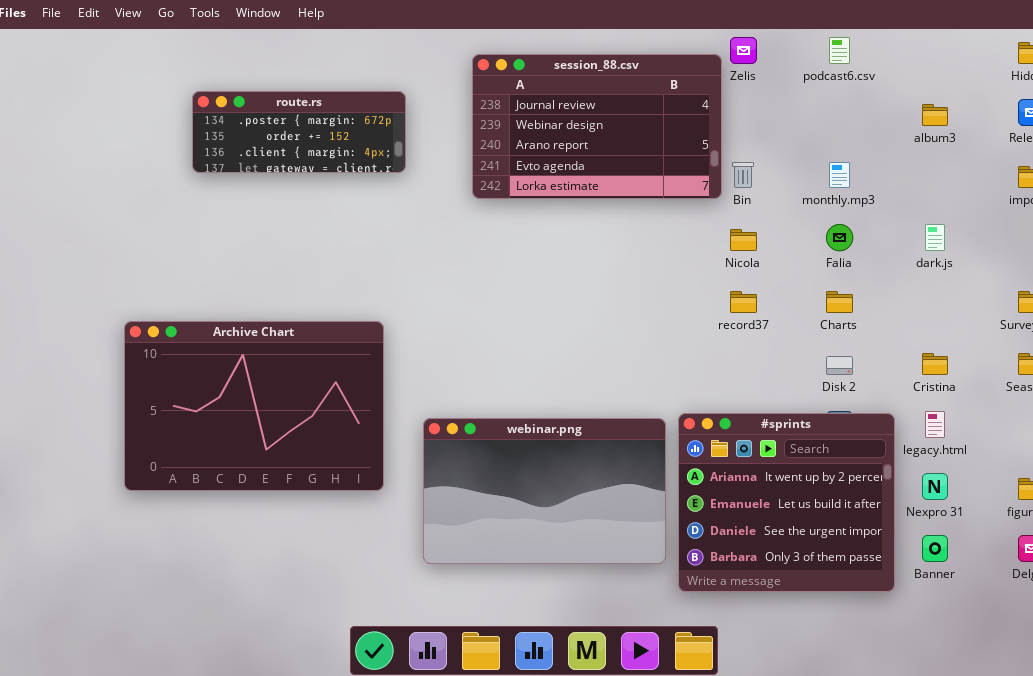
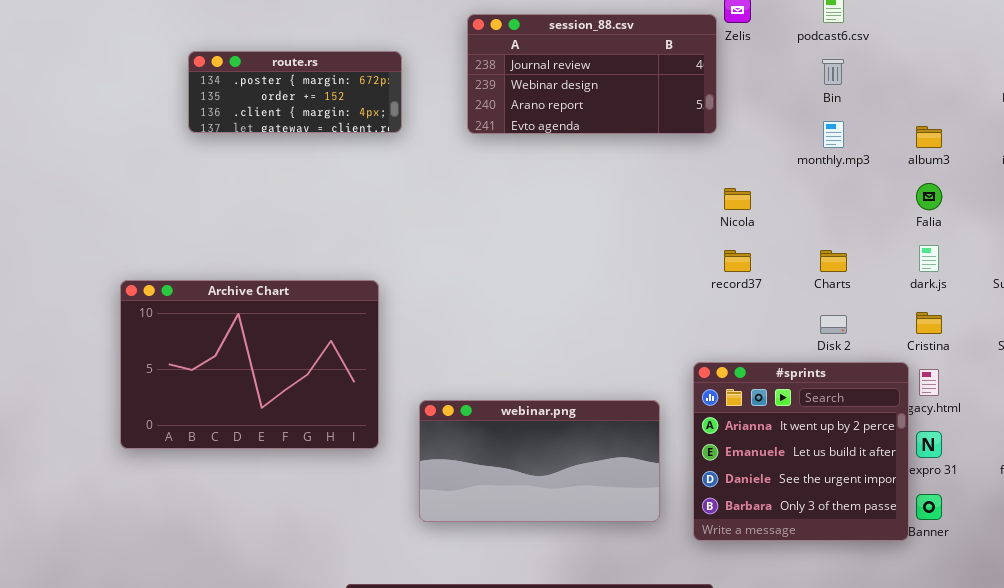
session_88.csv: [472,54,722,199] -> [467,14,717,134], resized
album3: [922,104,948,126] -> [916,126,942,148], moved
Bin: [732,162,754,188] -> [822,59,844,85], moved
Falia: [826,224,853,251] -> [916,183,942,210], moved
dark.js: [925,224,945,251] -> [919,245,939,272], moved
#sprints: [678,413,895,592] -> [693,362,909,541], moved
webinar.png: [423,418,666,564] -> [419,400,660,522], resized

